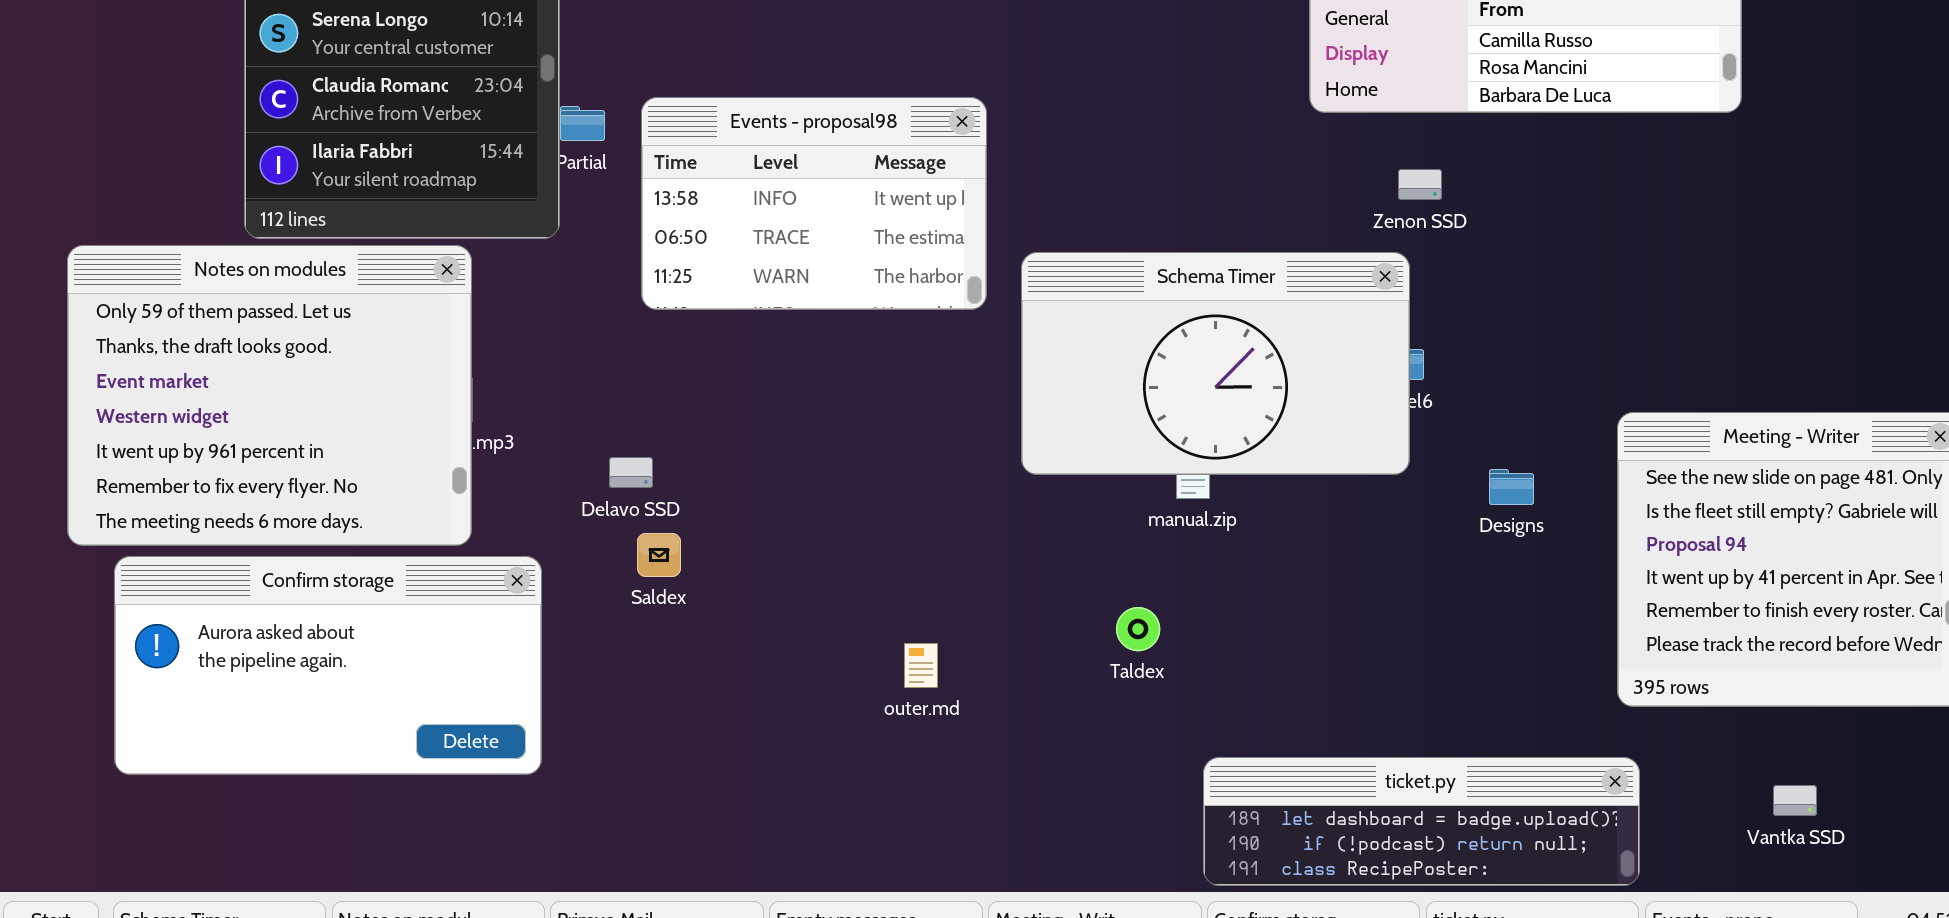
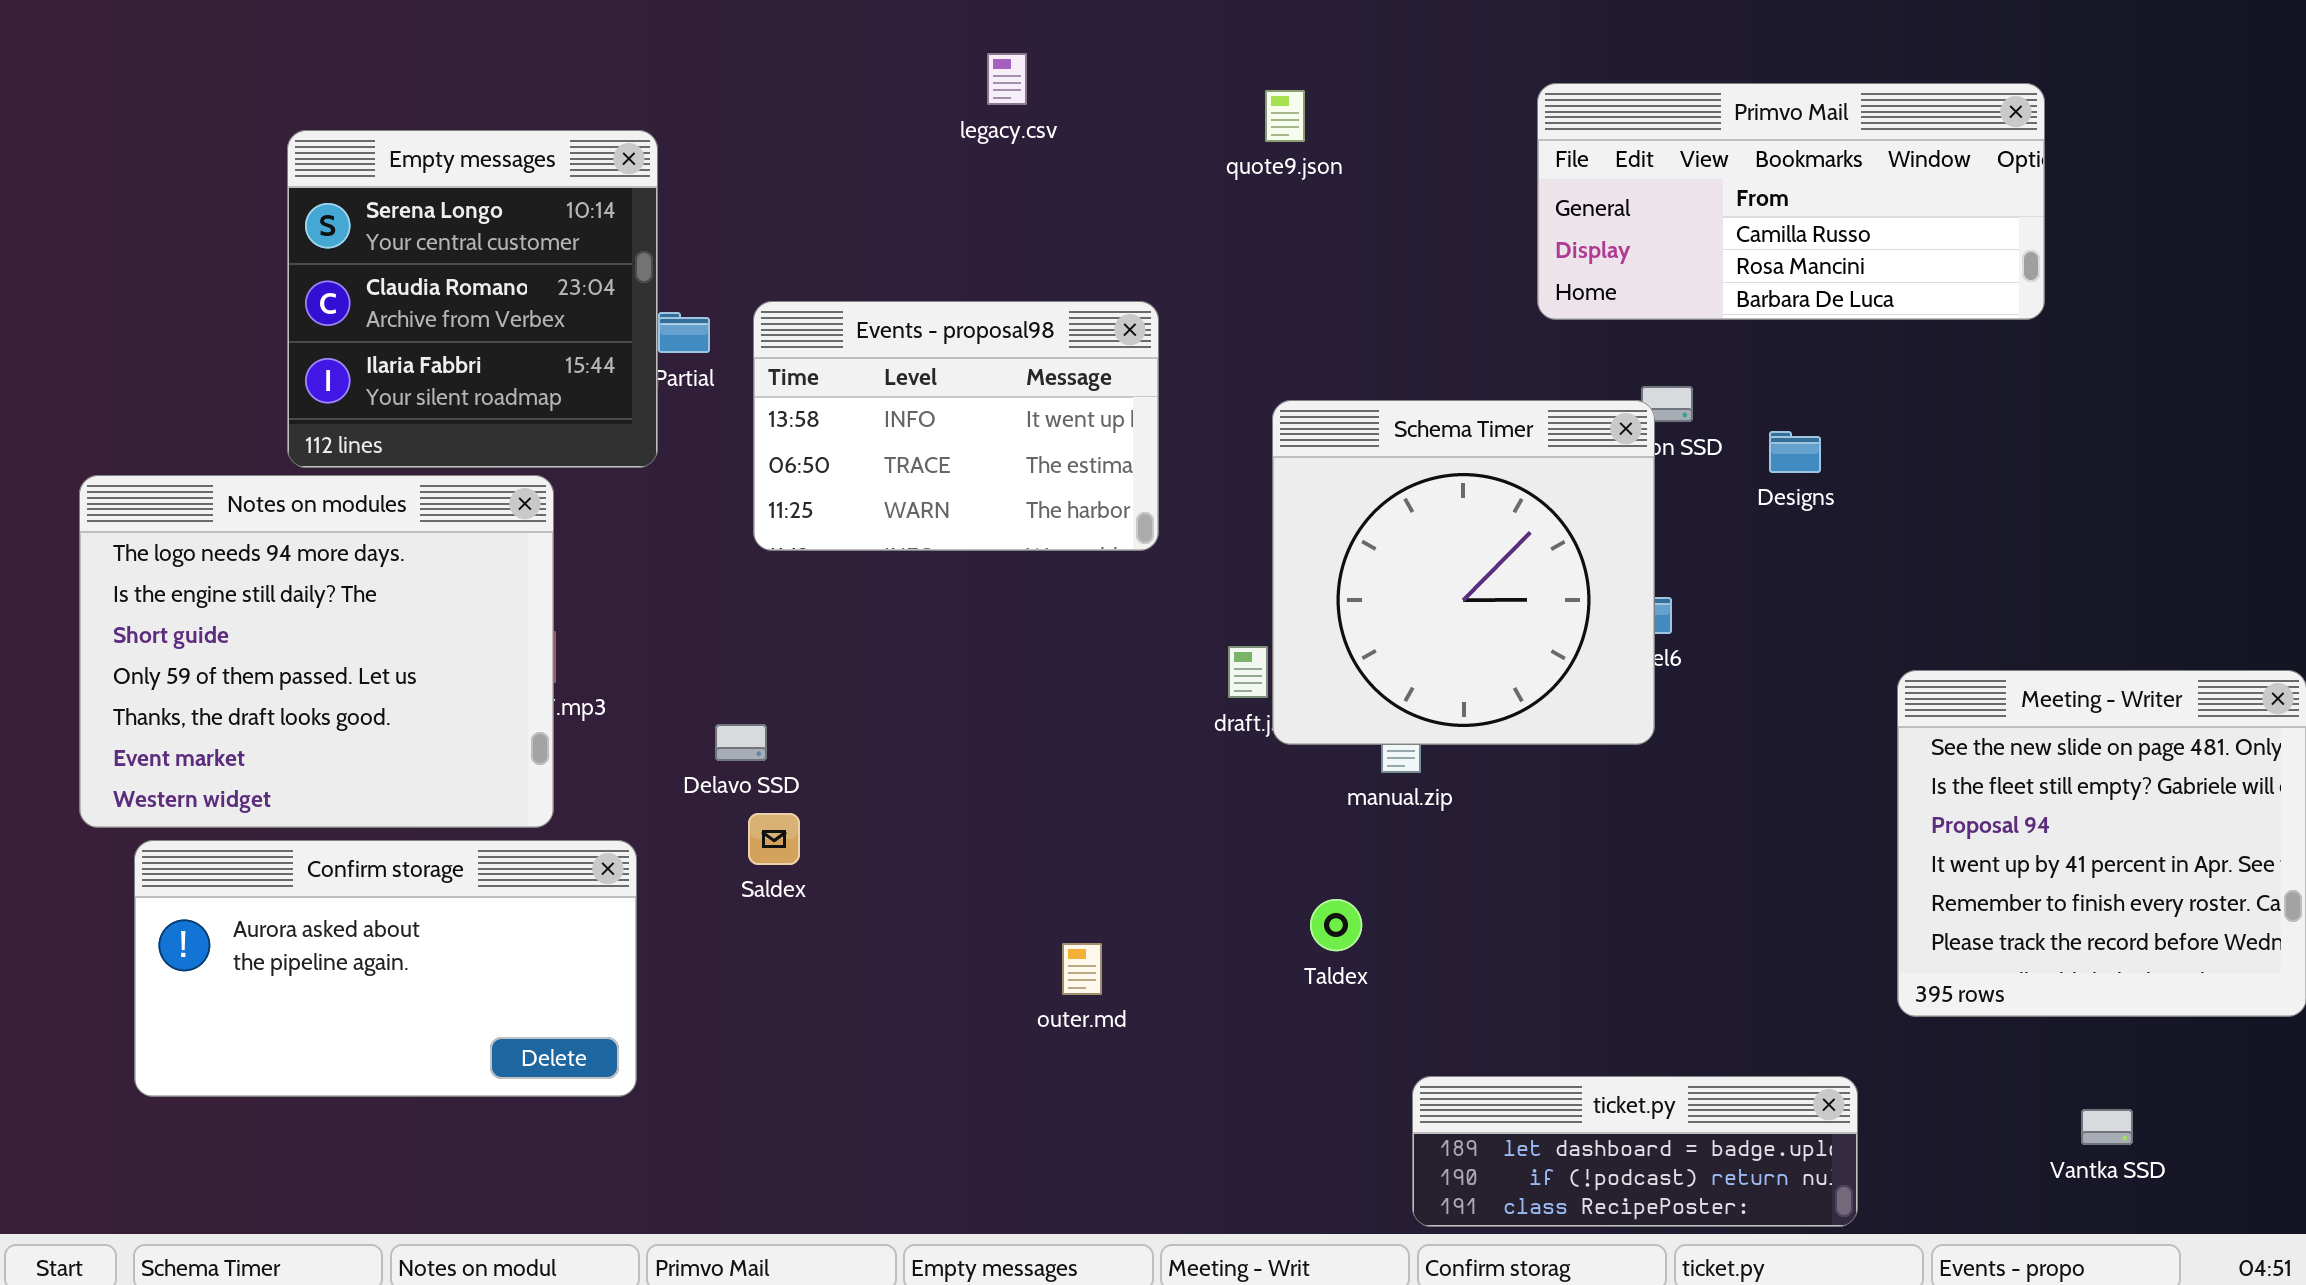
Notes on modules: [67,245,472,546] -> [79,475,554,828], scrolled up 3 rows
Schema Timer: [1021,252,1410,475] -> [1272,400,1655,745], resized
Designs: [1489,469,1534,505] -> [1769,431,1821,473], moved
ticket.py: [1203,757,1640,886] -> [1412,1076,1858,1227], resized

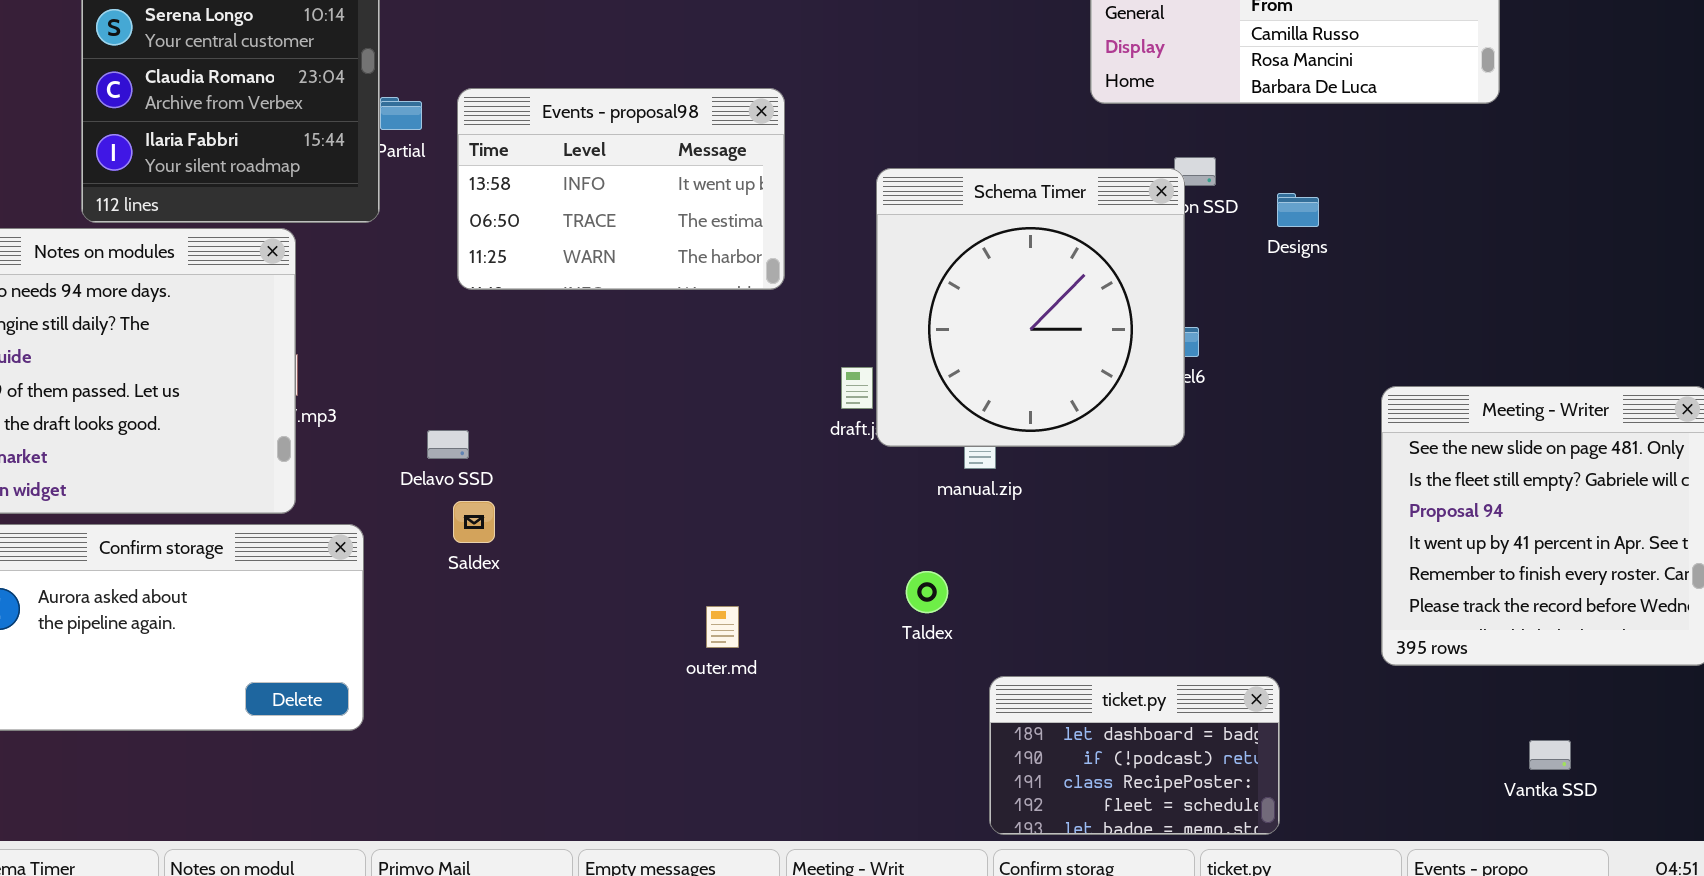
ticket.py: [1412,1076,1858,1227] -> [989,676,1280,835], resized

